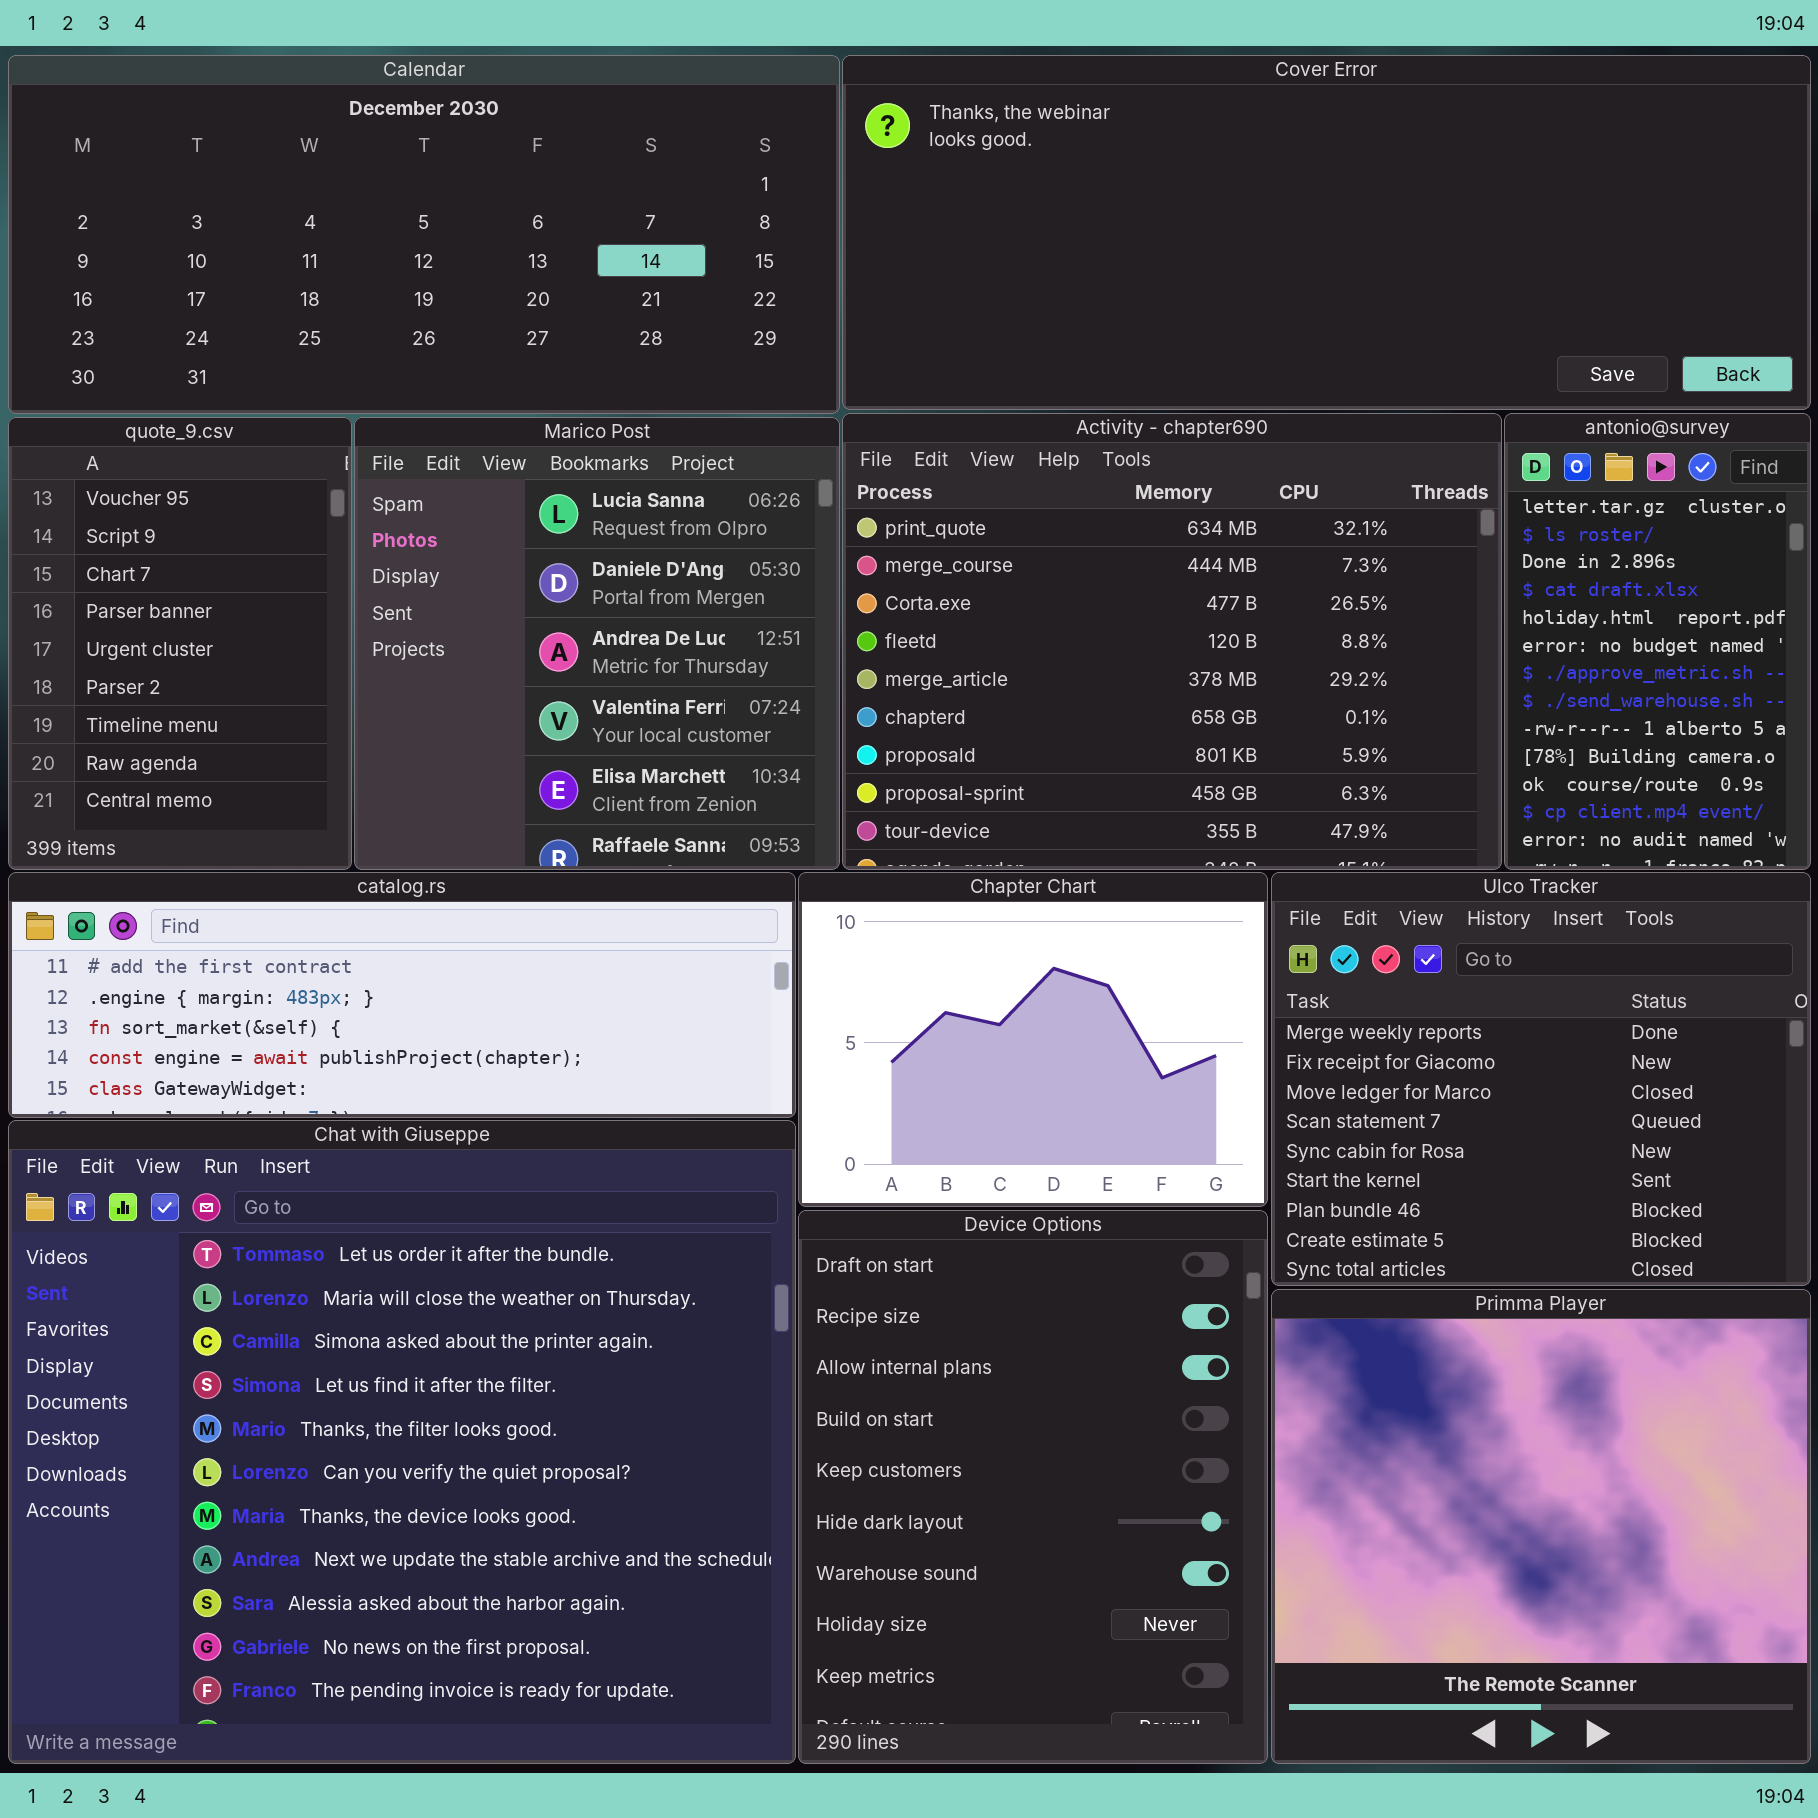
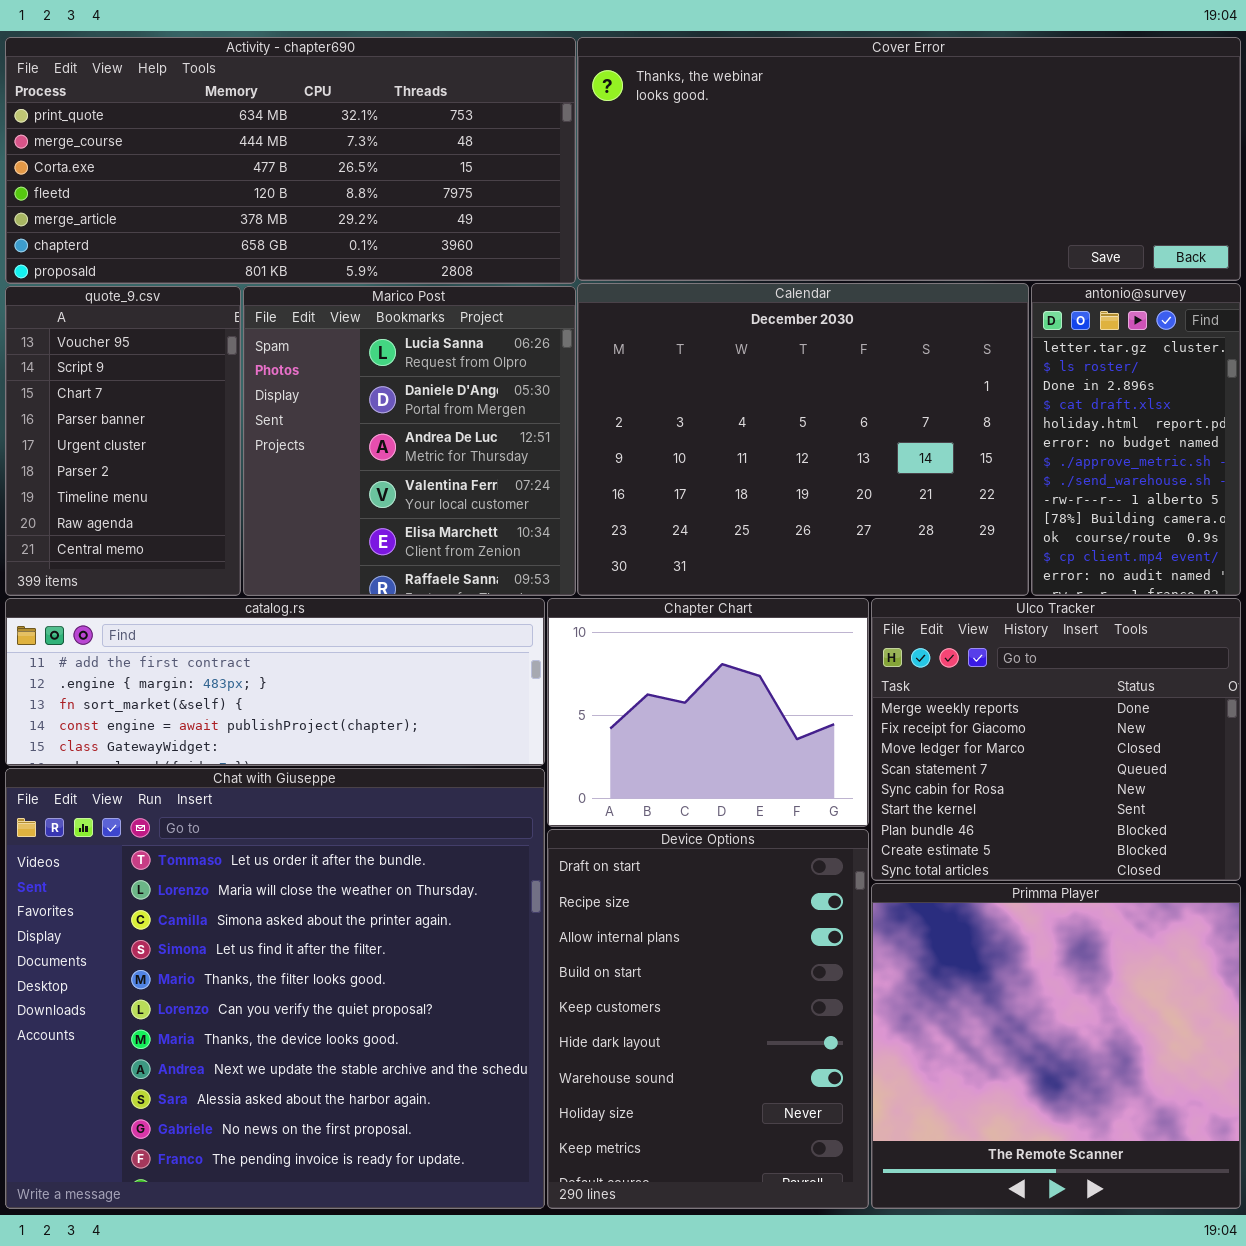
Calendar: [8,55,840,414] -> [577,283,1029,596], moved, resized
Activity - chapter690: [842,413,1502,870] -> [5,37,576,284], moved, resized

